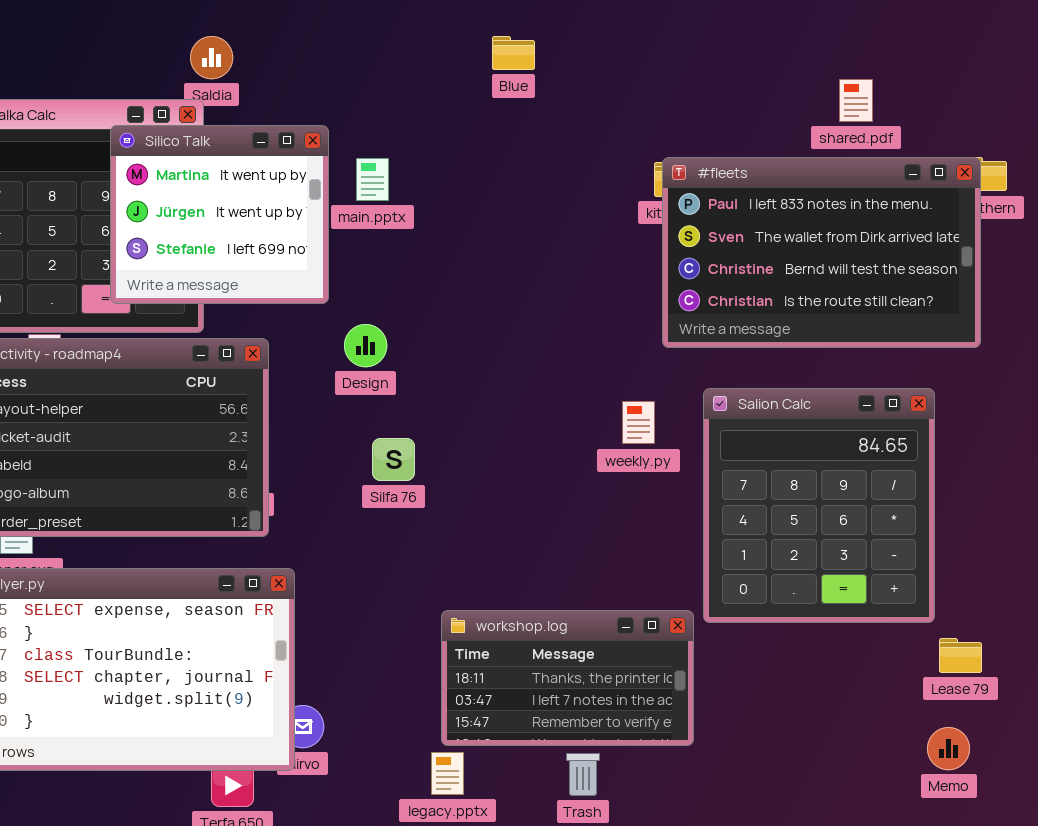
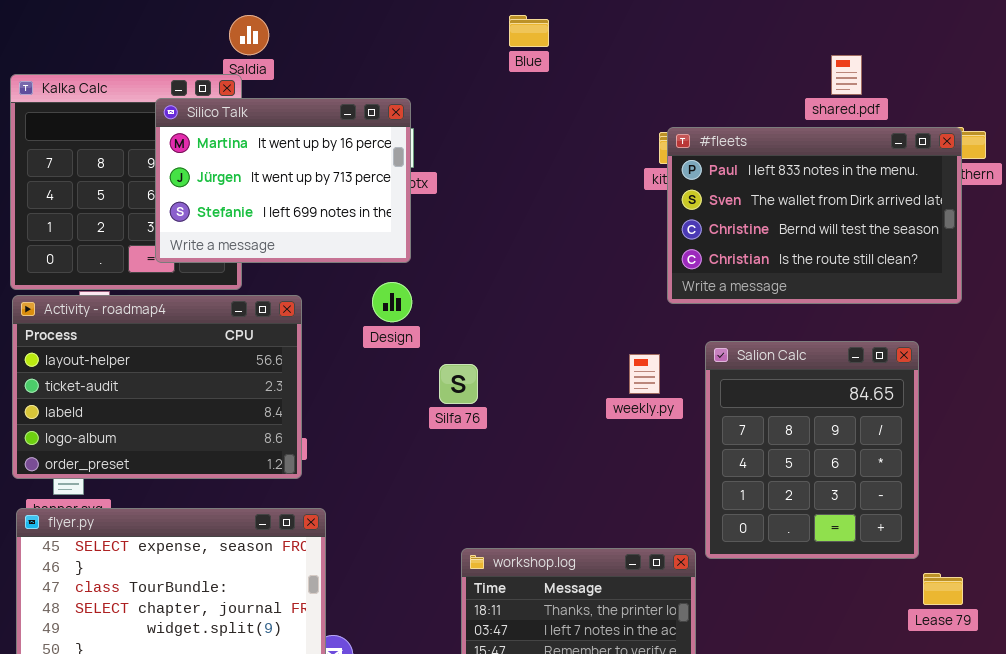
Silico Talk: [110,125,329,304] -> [155,98,411,263], resized
Silfa 76: [372,438,415,481] -> [439,364,478,404], moved

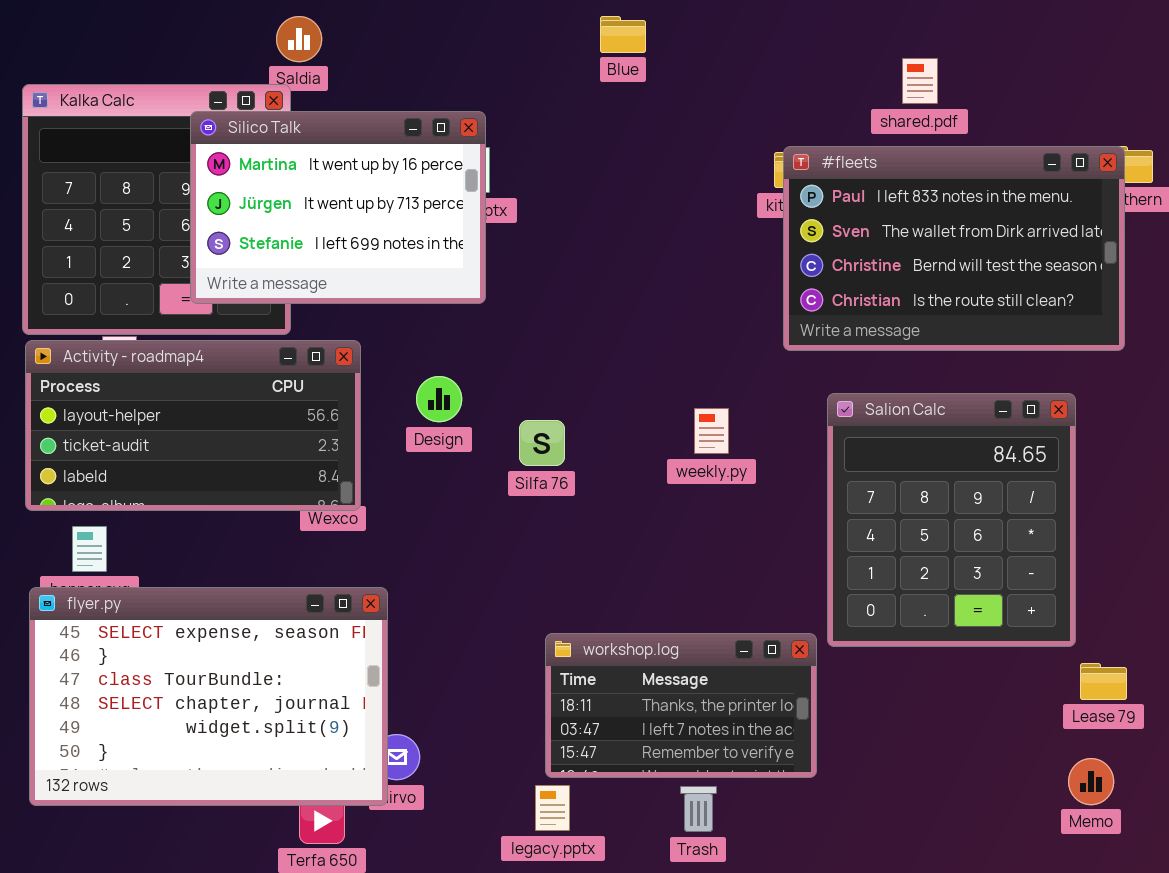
shared.pdf: [831,55,862,95] -> [902,58,938,104], moved
Design: [372,282,412,322] -> [416,376,462,422], moved
Activity - roadmap4: [12,295,302,479] -> [25,340,361,511], resized
weekly.py: [629,354,660,394] -> [694,408,729,454], moved

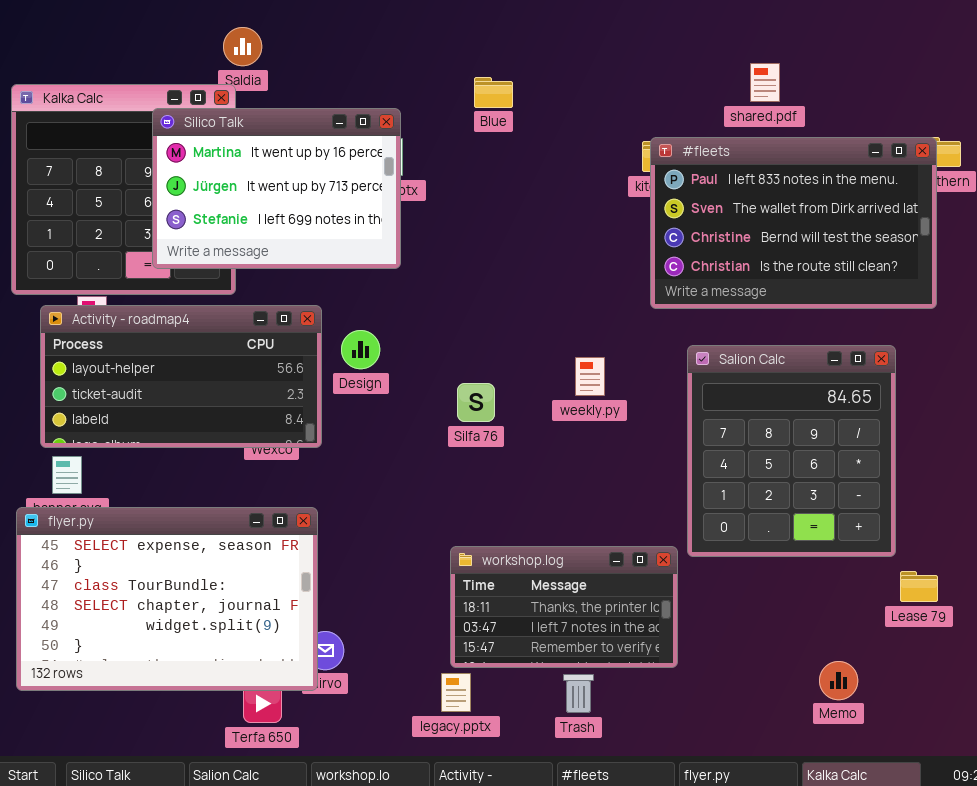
Blue: [600,16,646,53] -> [474,77,513,108], moved
Activity - roadmap4: [25,340,361,511] -> [40,305,322,448], moved
Silfa 76: [519,420,565,466] -> [457,383,495,422], moved
Memo: [1068,758,1114,805] -> [819,661,858,700], moved

